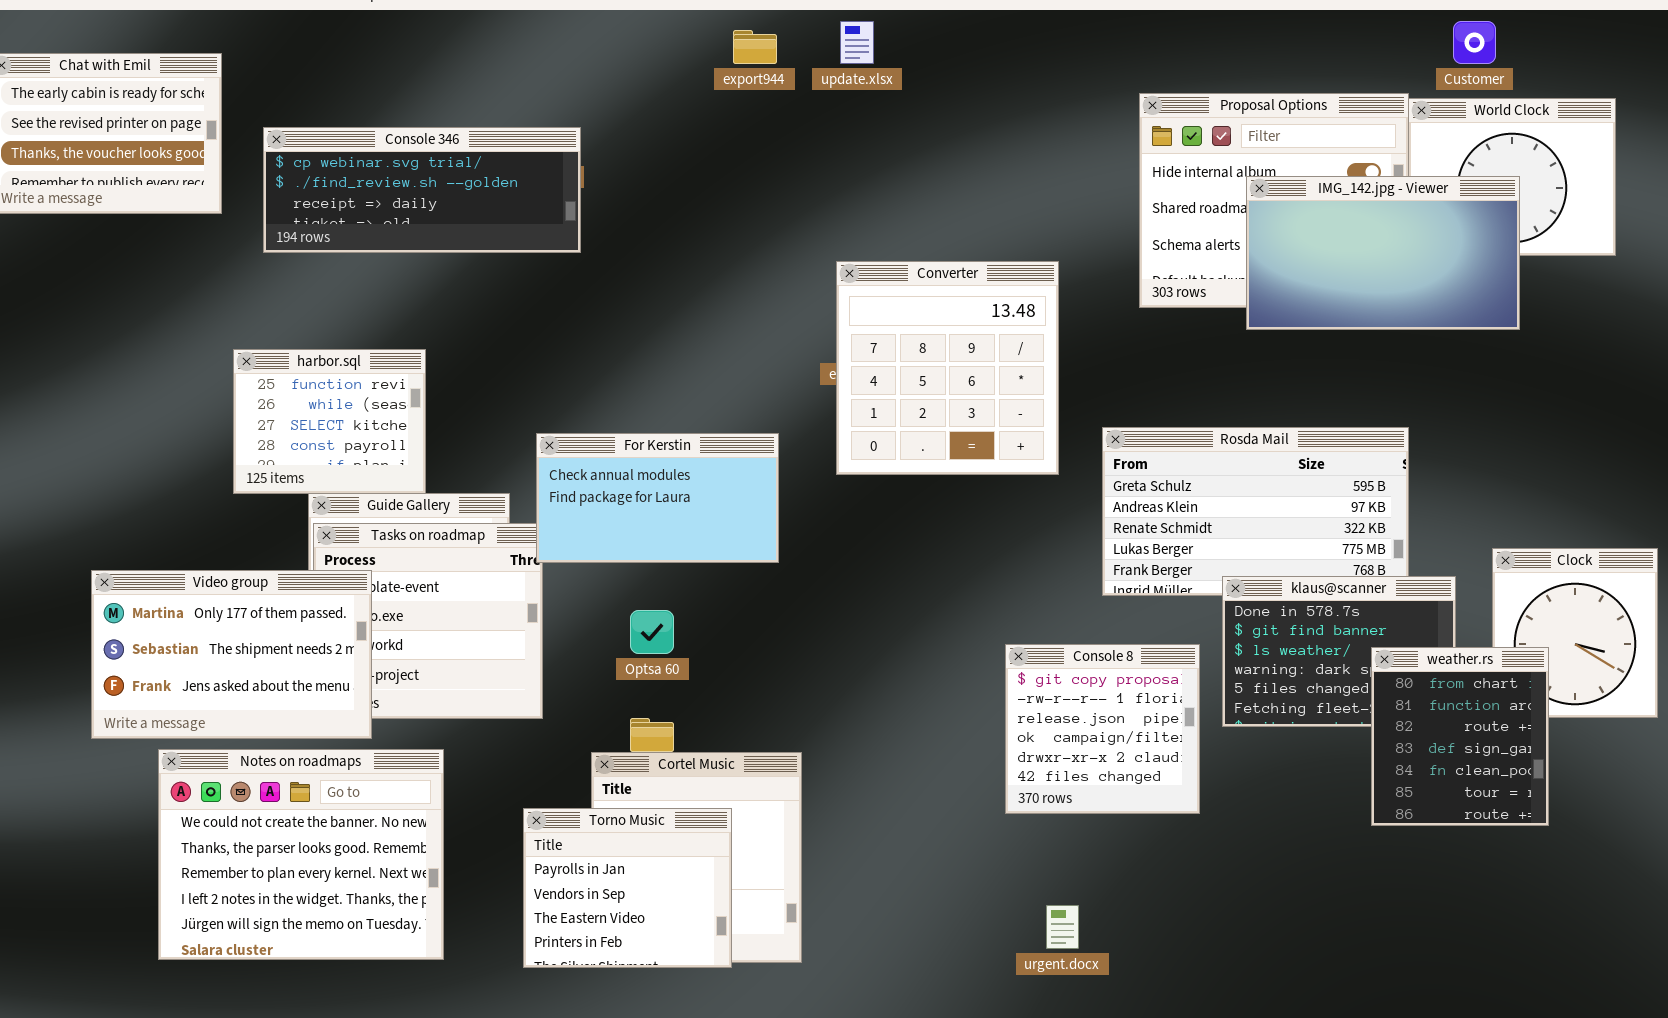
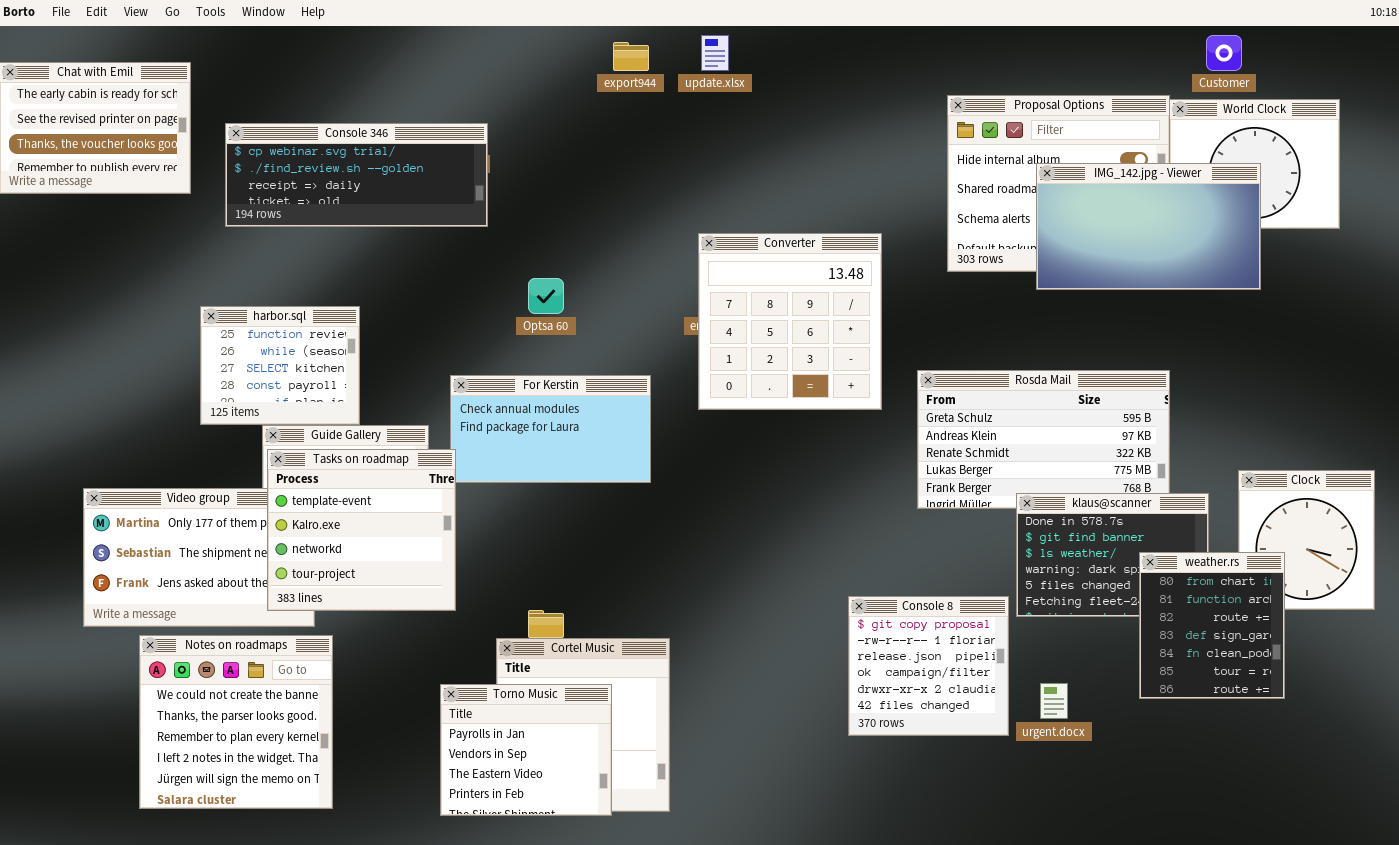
Tasks on roadmap: [313,523,543,719] -> [267,449,456,611], raised
Optsa 60: [630,610,674,654] -> [528,278,564,314], moved
Console 8: [1005,644,1200,814] -> [848,596,1009,736], moved
Notes on roadmaps: [158,749,444,960] -> [139,635,333,809], resized
urgent.docx: [1046,905,1079,949] -> [1040,683,1068,719], moved

